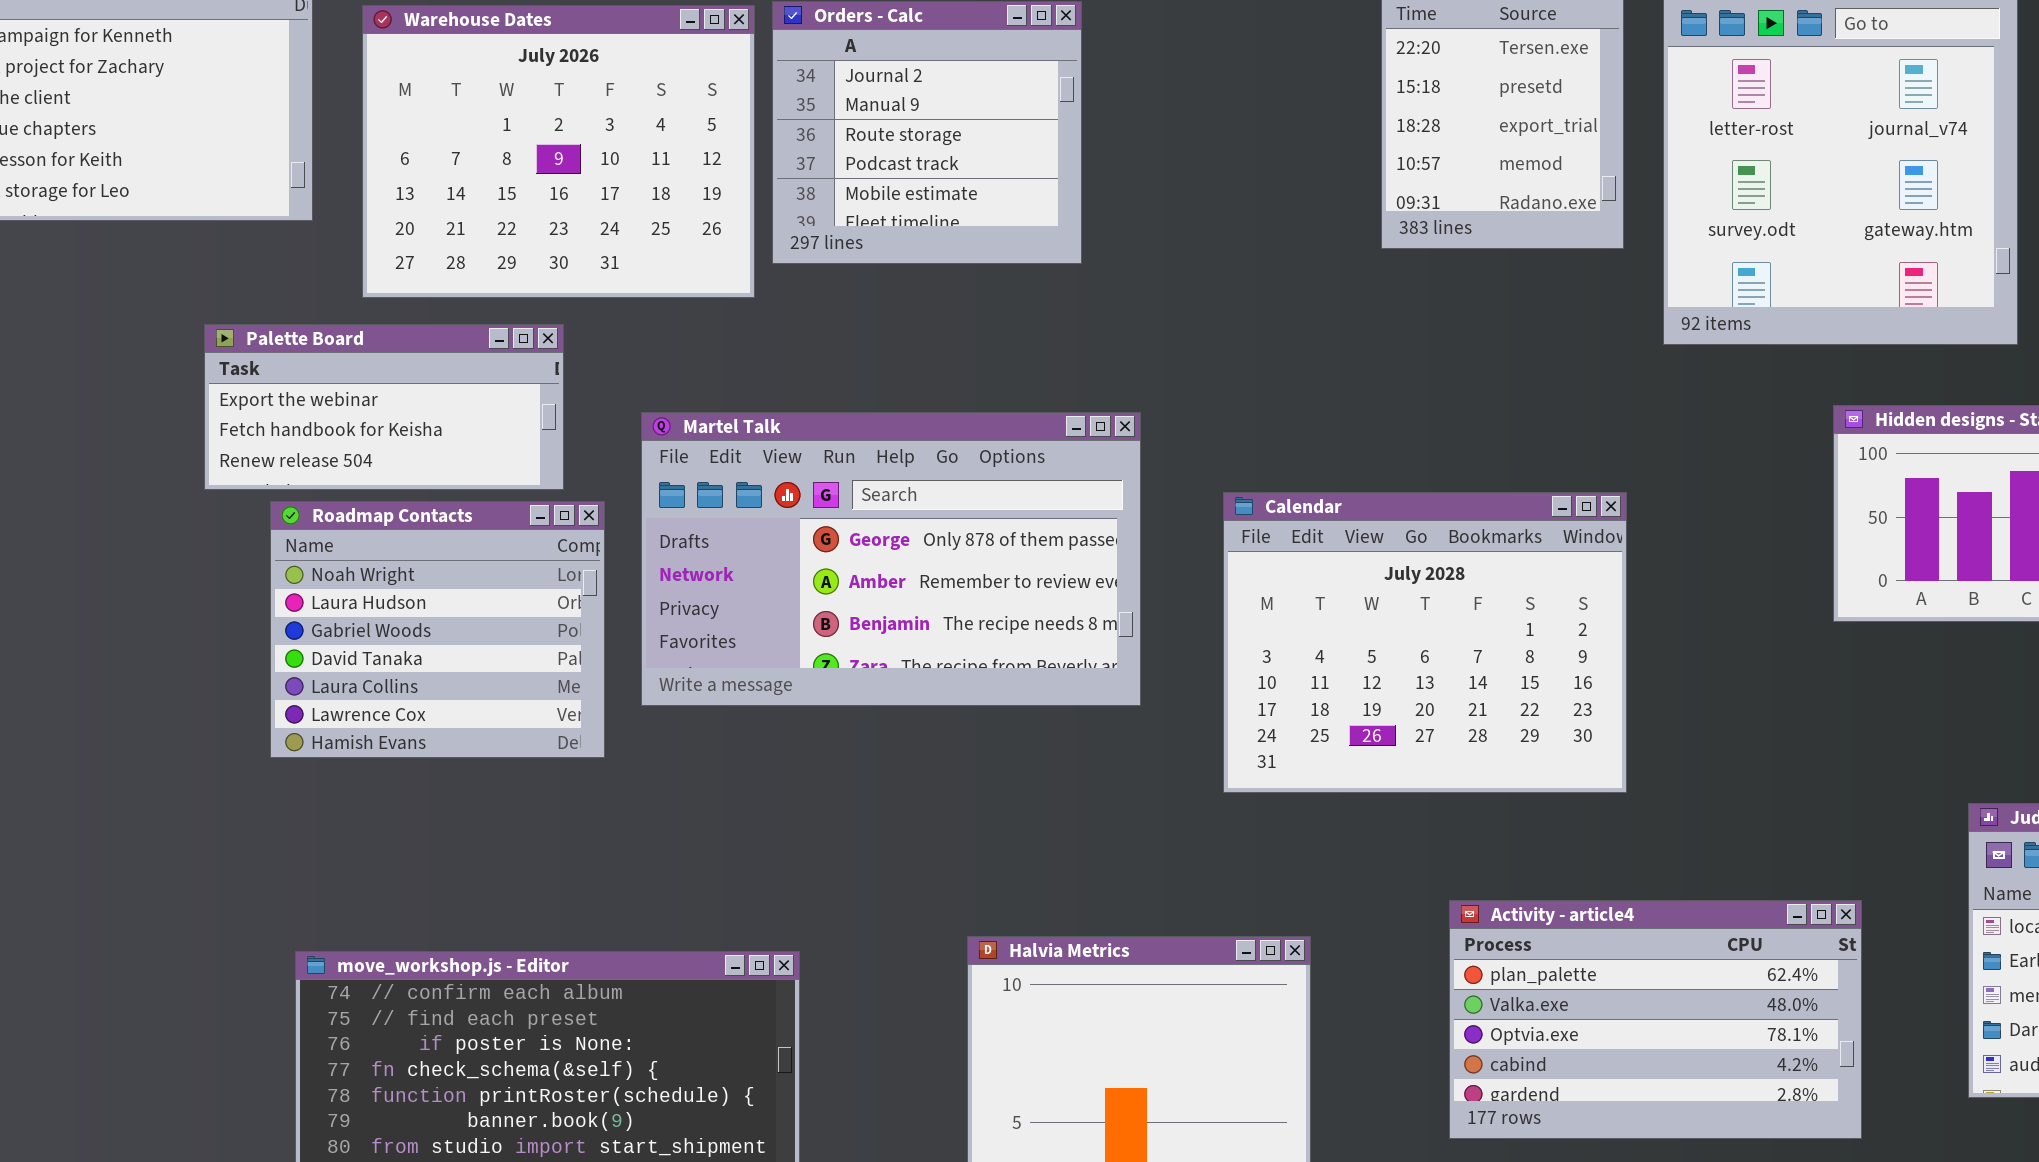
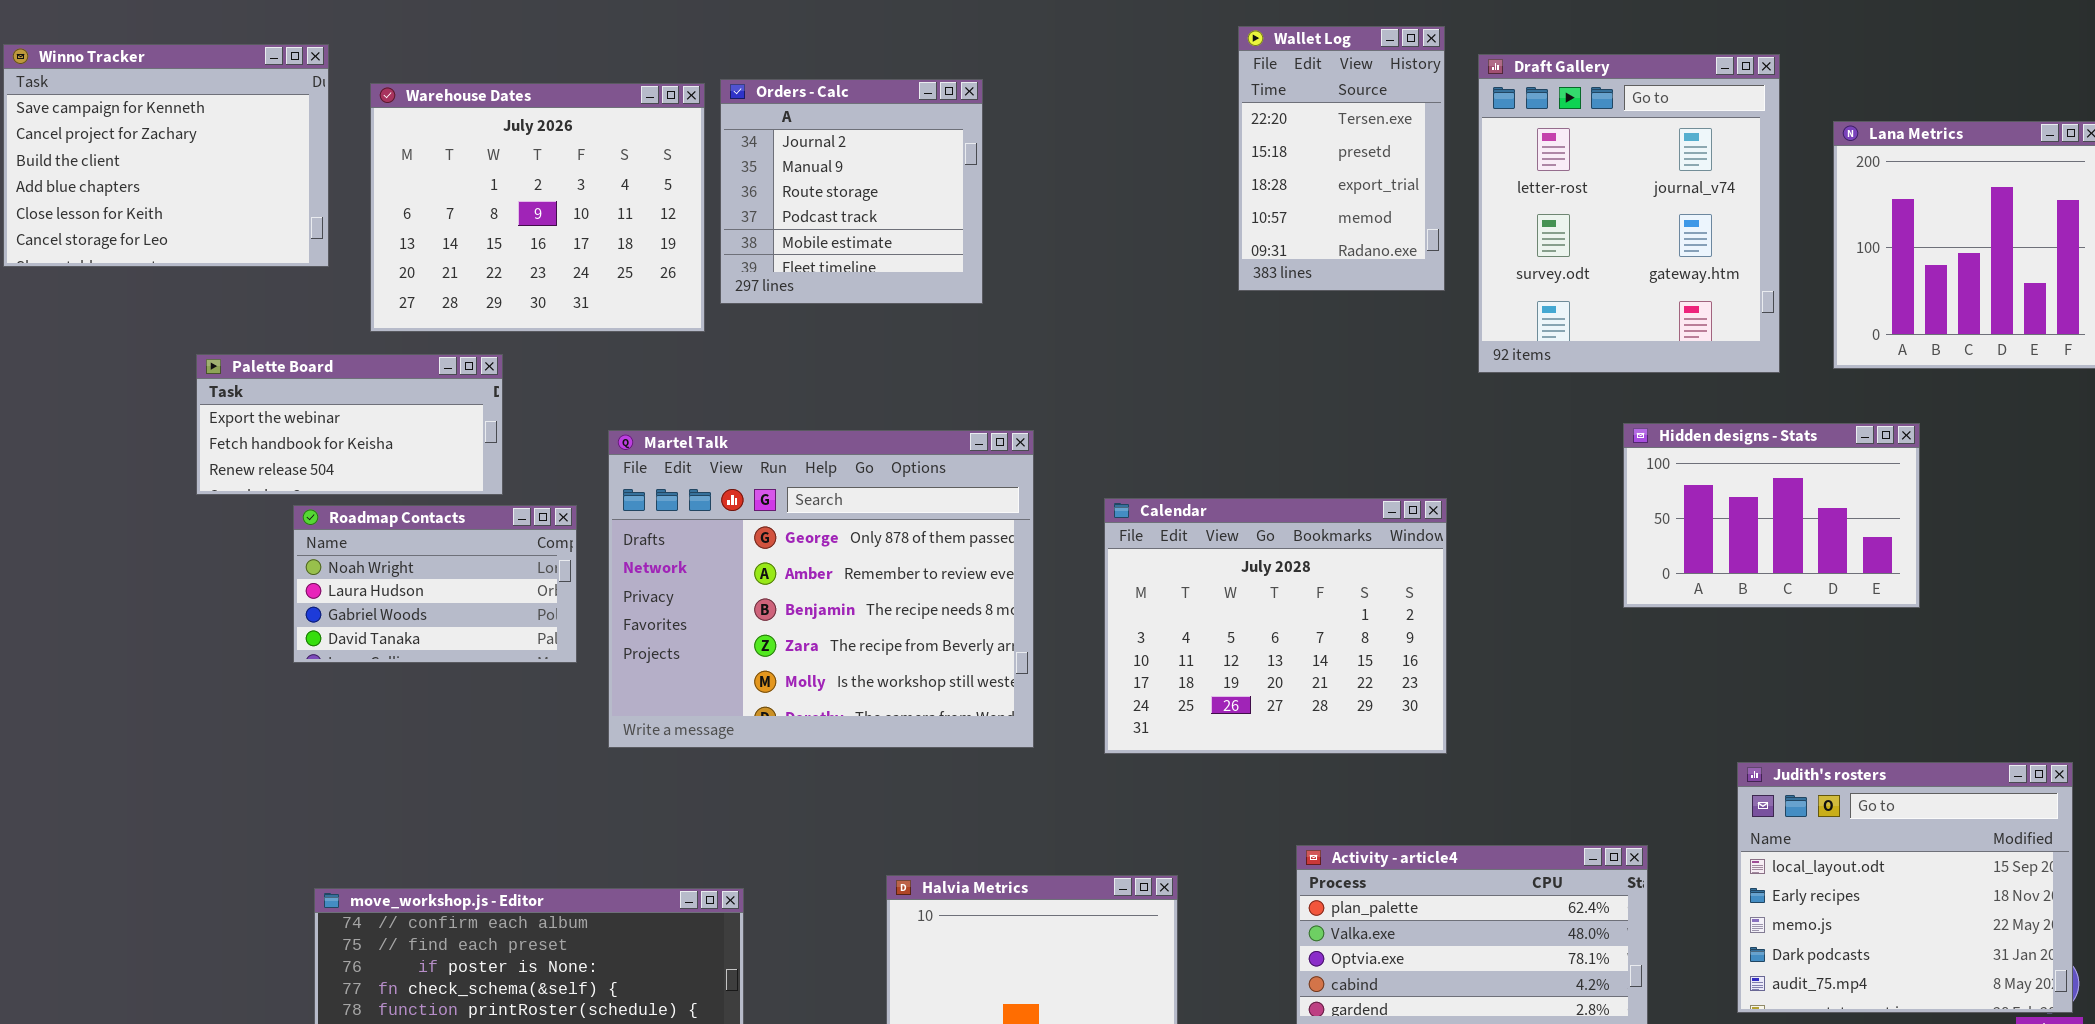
Palette Board: [204,324,564,490] -> [196,354,503,495], moved
Martel Talk: [641,412,1141,706] -> [608,430,1034,748], resized
Roadmap Contacts: [270,501,605,758] -> [293,505,577,663], resized

